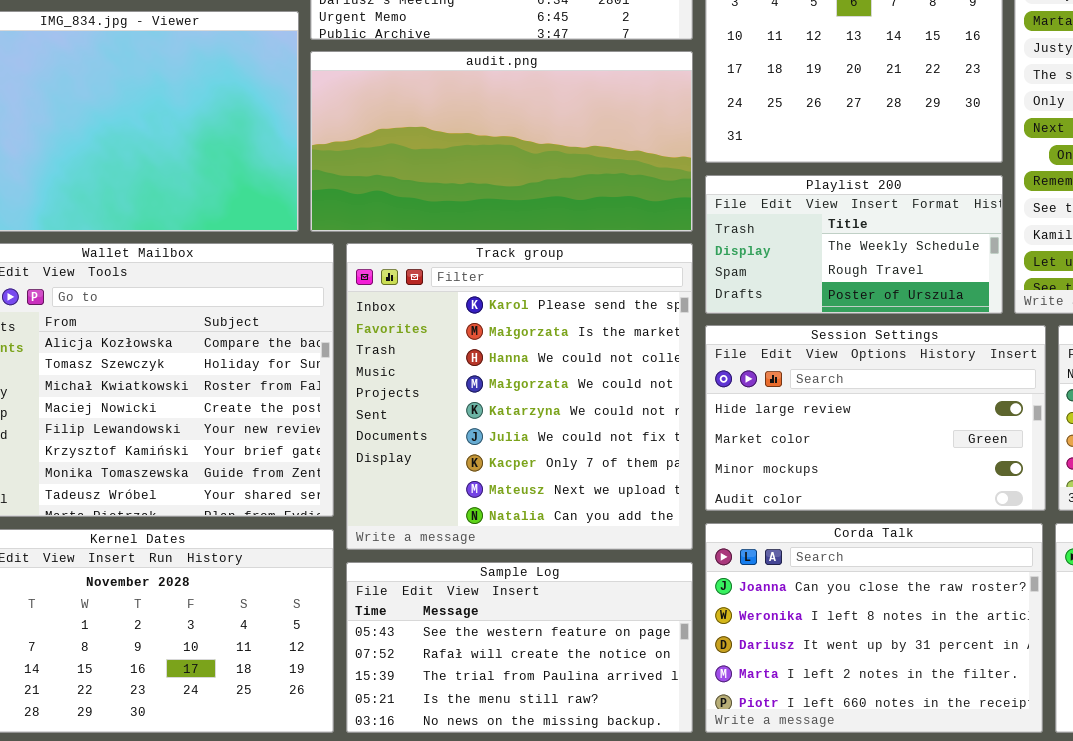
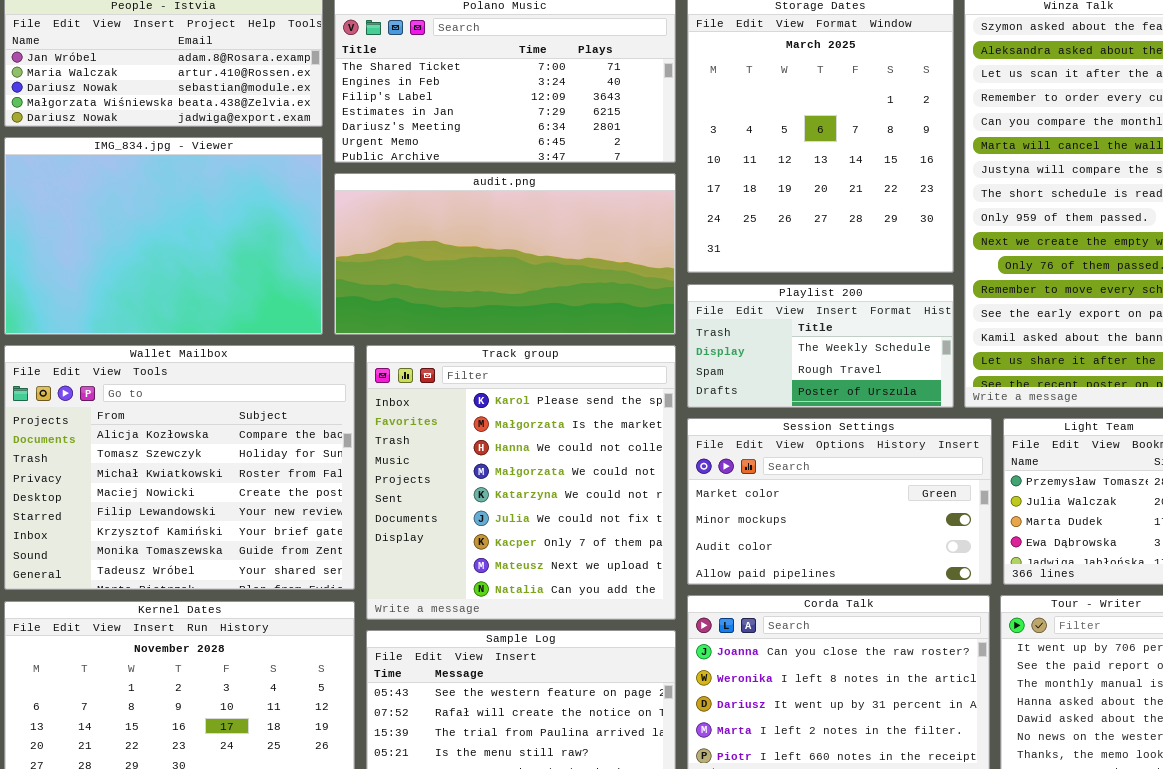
Session Settings: [705,325,1046,511] -> [687,418,992,585], scrolled down 1 row

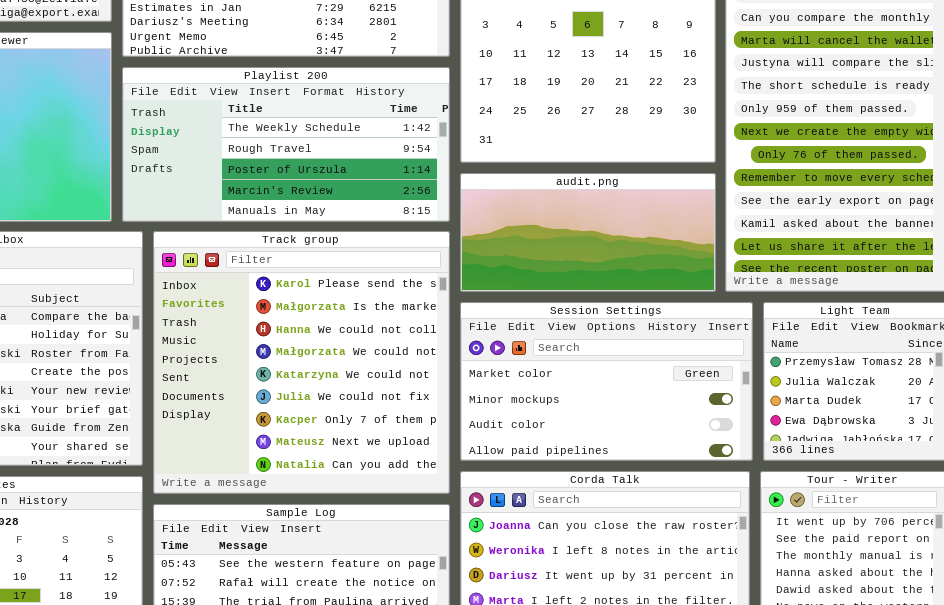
audit.png: [334,173,676,335] -> [460,173,716,292], moved, resized
Playlist 200: [687,284,954,408] -> [122,67,450,222], moved, resized

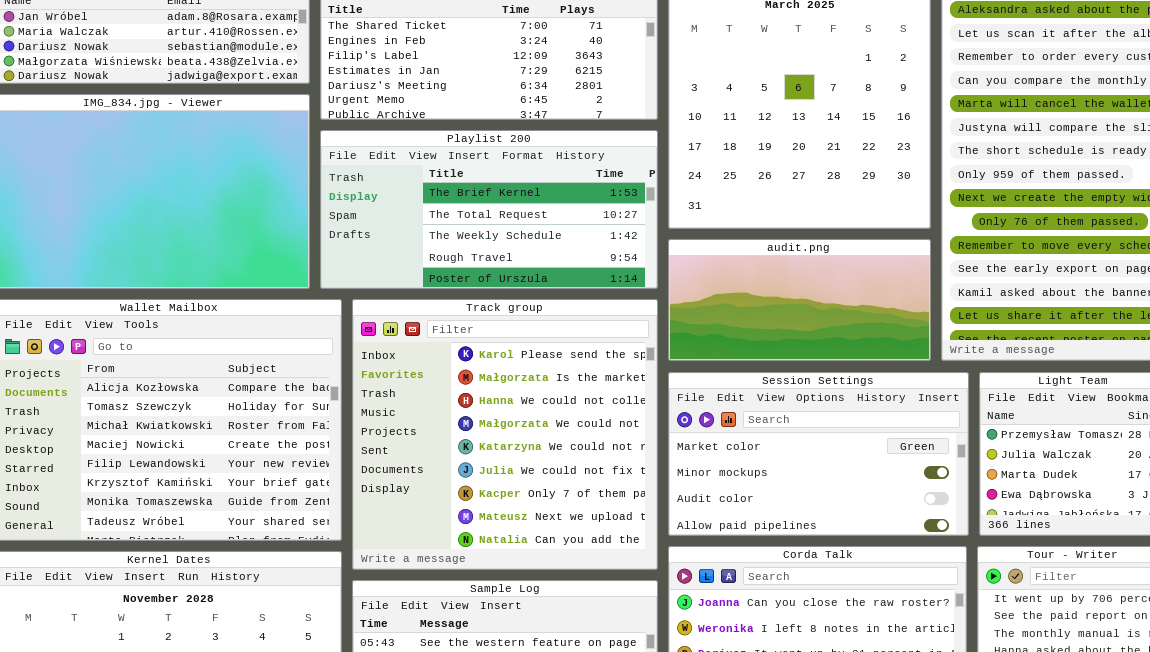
Playlist 200: [122,67,450,222] -> [320,130,658,289], scrolled up 2 rows

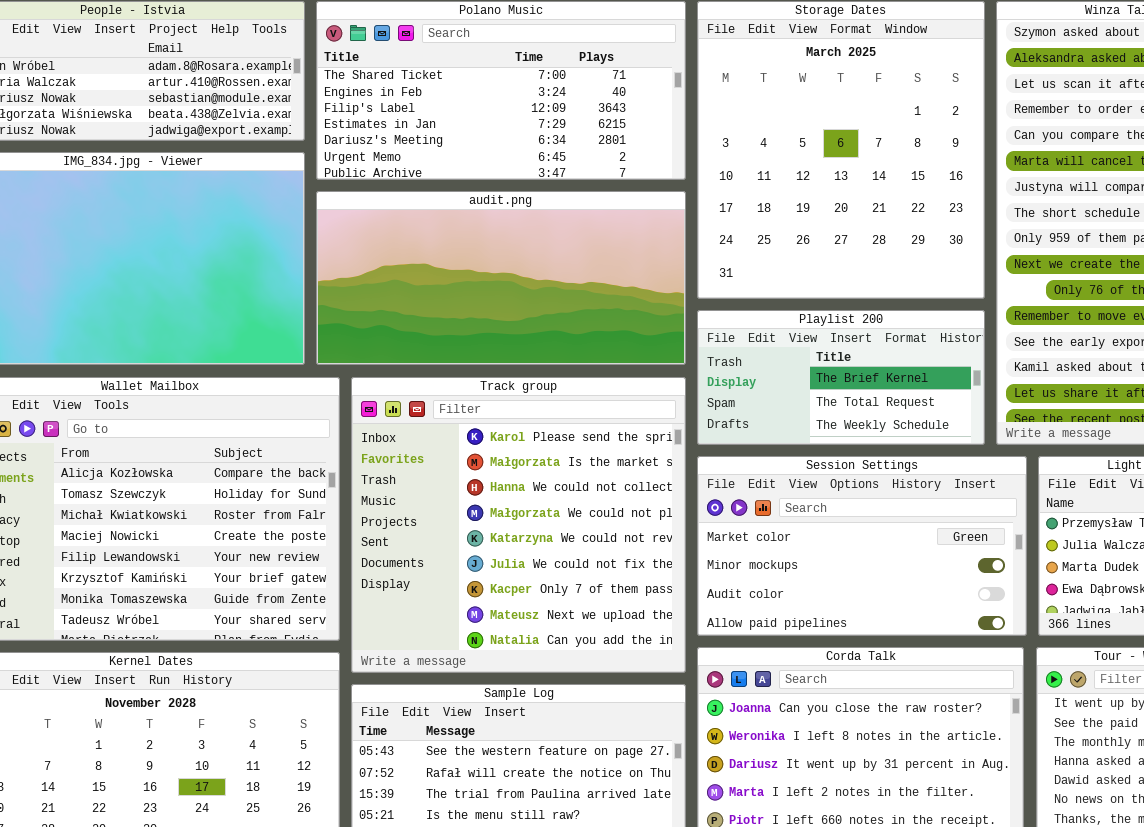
Playlist 200: [320,130,658,289] -> [697,310,985,445], moved, resized
audit.png: [668,239,931,361] -> [316,191,686,365], moved, resized

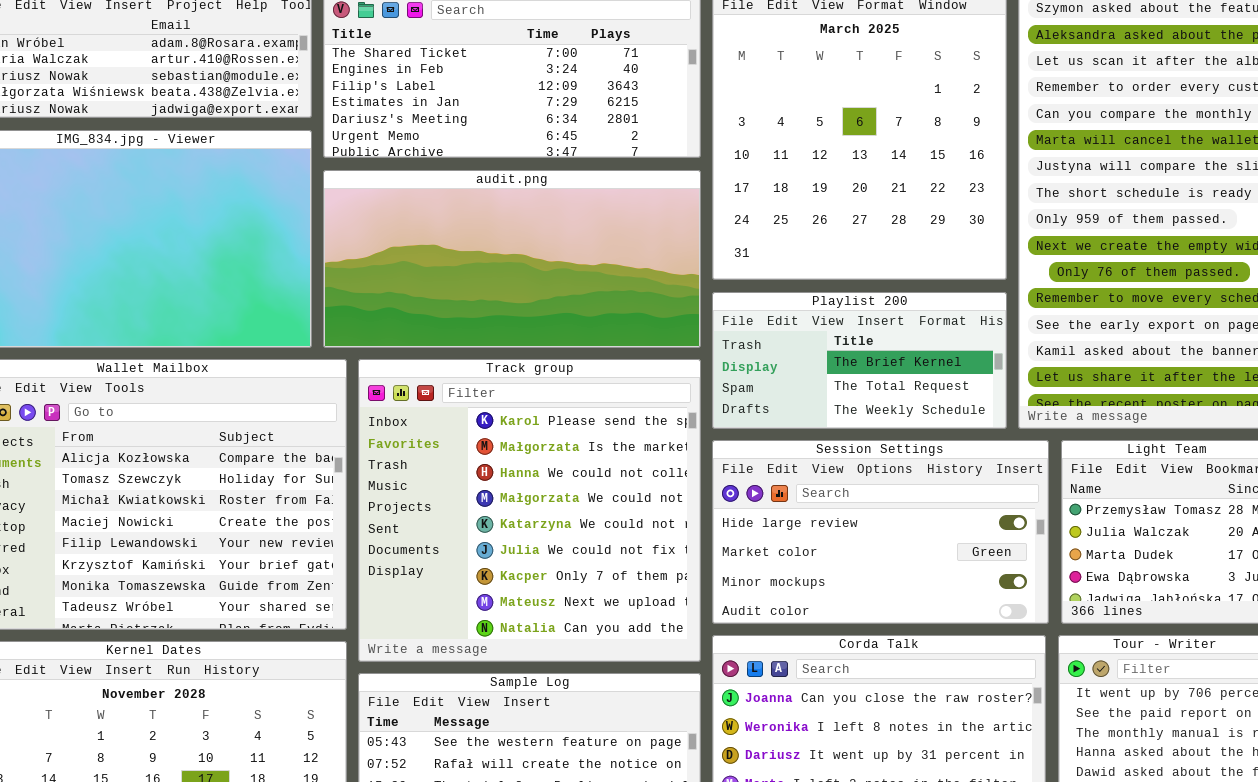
Session Settings: [697,456,1027,636] -> [712,440,1049,624], scrolled up 1 row

